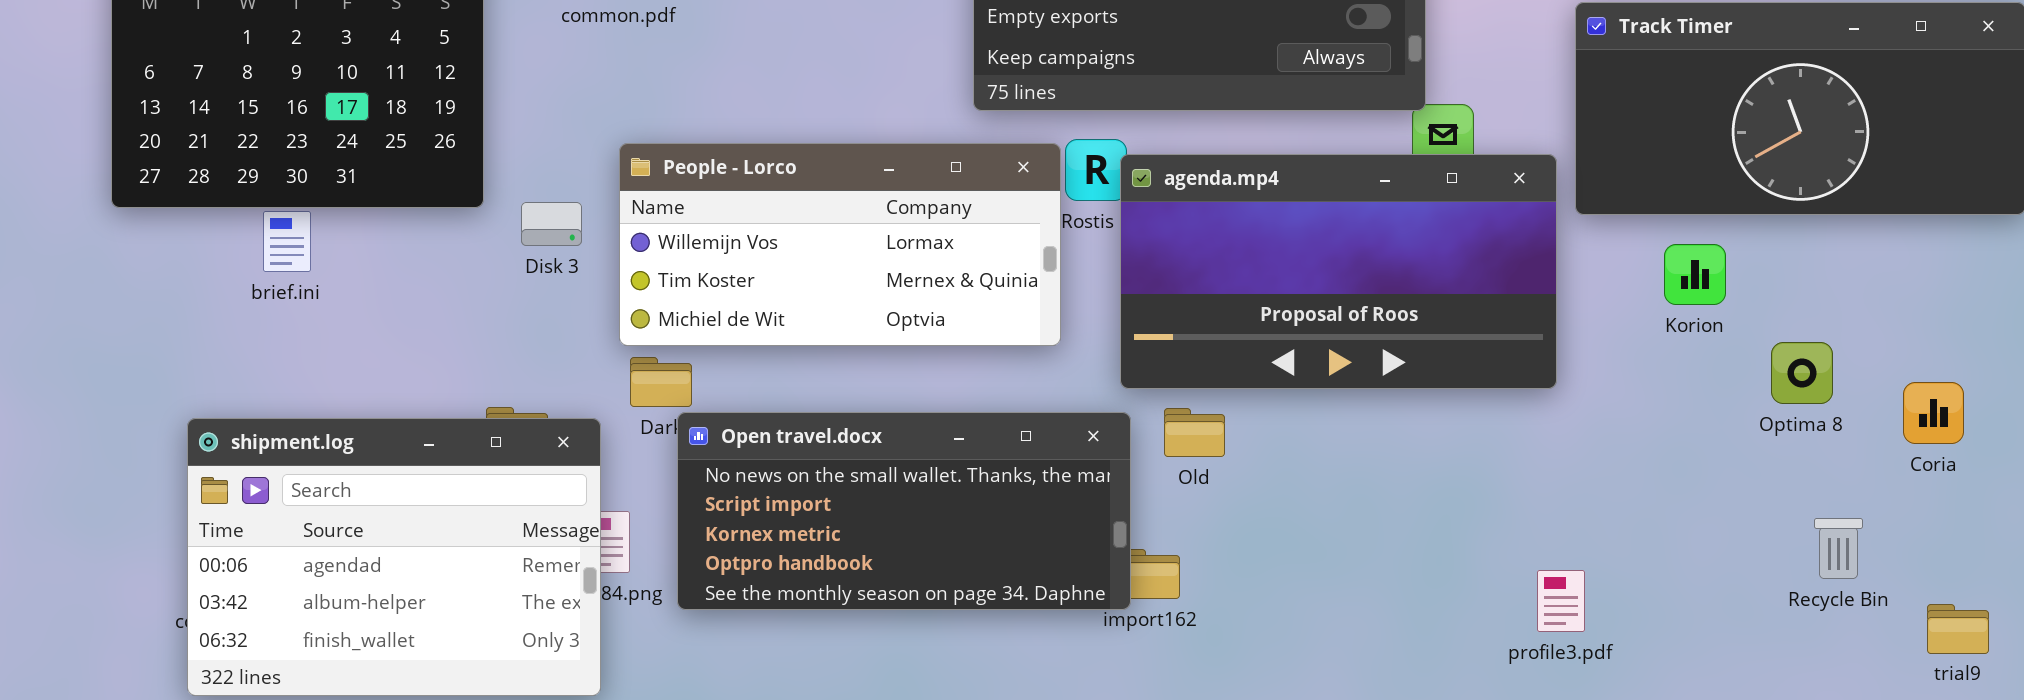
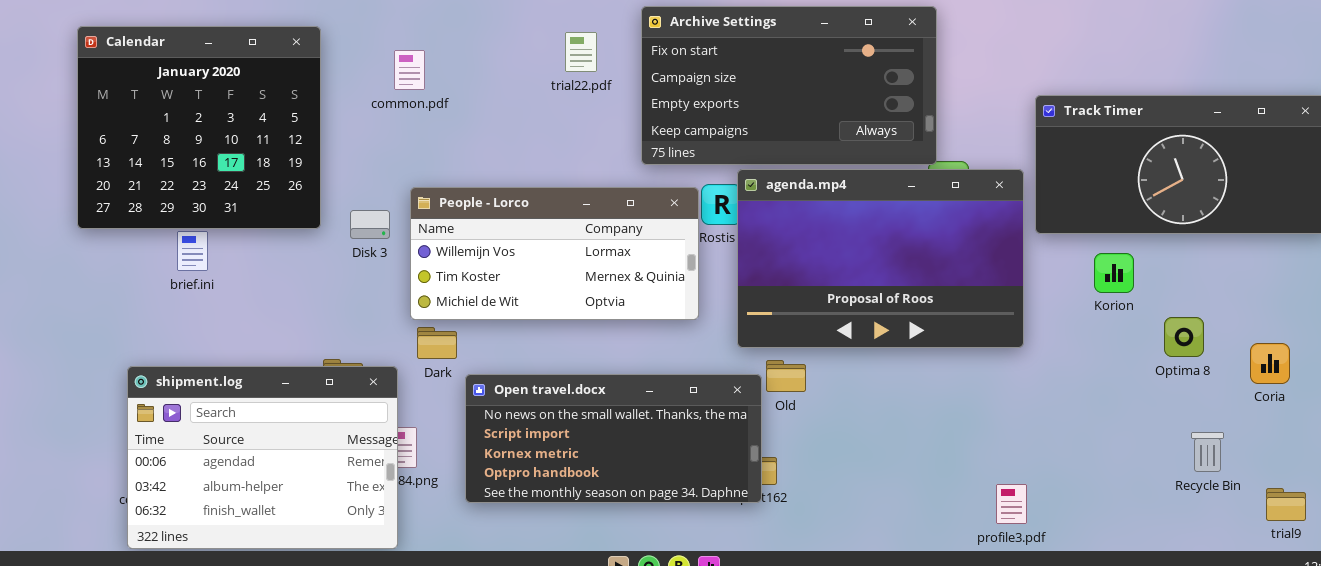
agenda.mp4: [1120,154,1557,389] -> [737,169,1024,348], resized
Disk 3: [521,202,582,246] -> [350,210,390,239], moved
Open travel.docx: [677,412,1131,610] -> [465,374,762,503], moved
profile3.pdf: [1537,570,1585,632] -> [996,484,1027,524], moved

